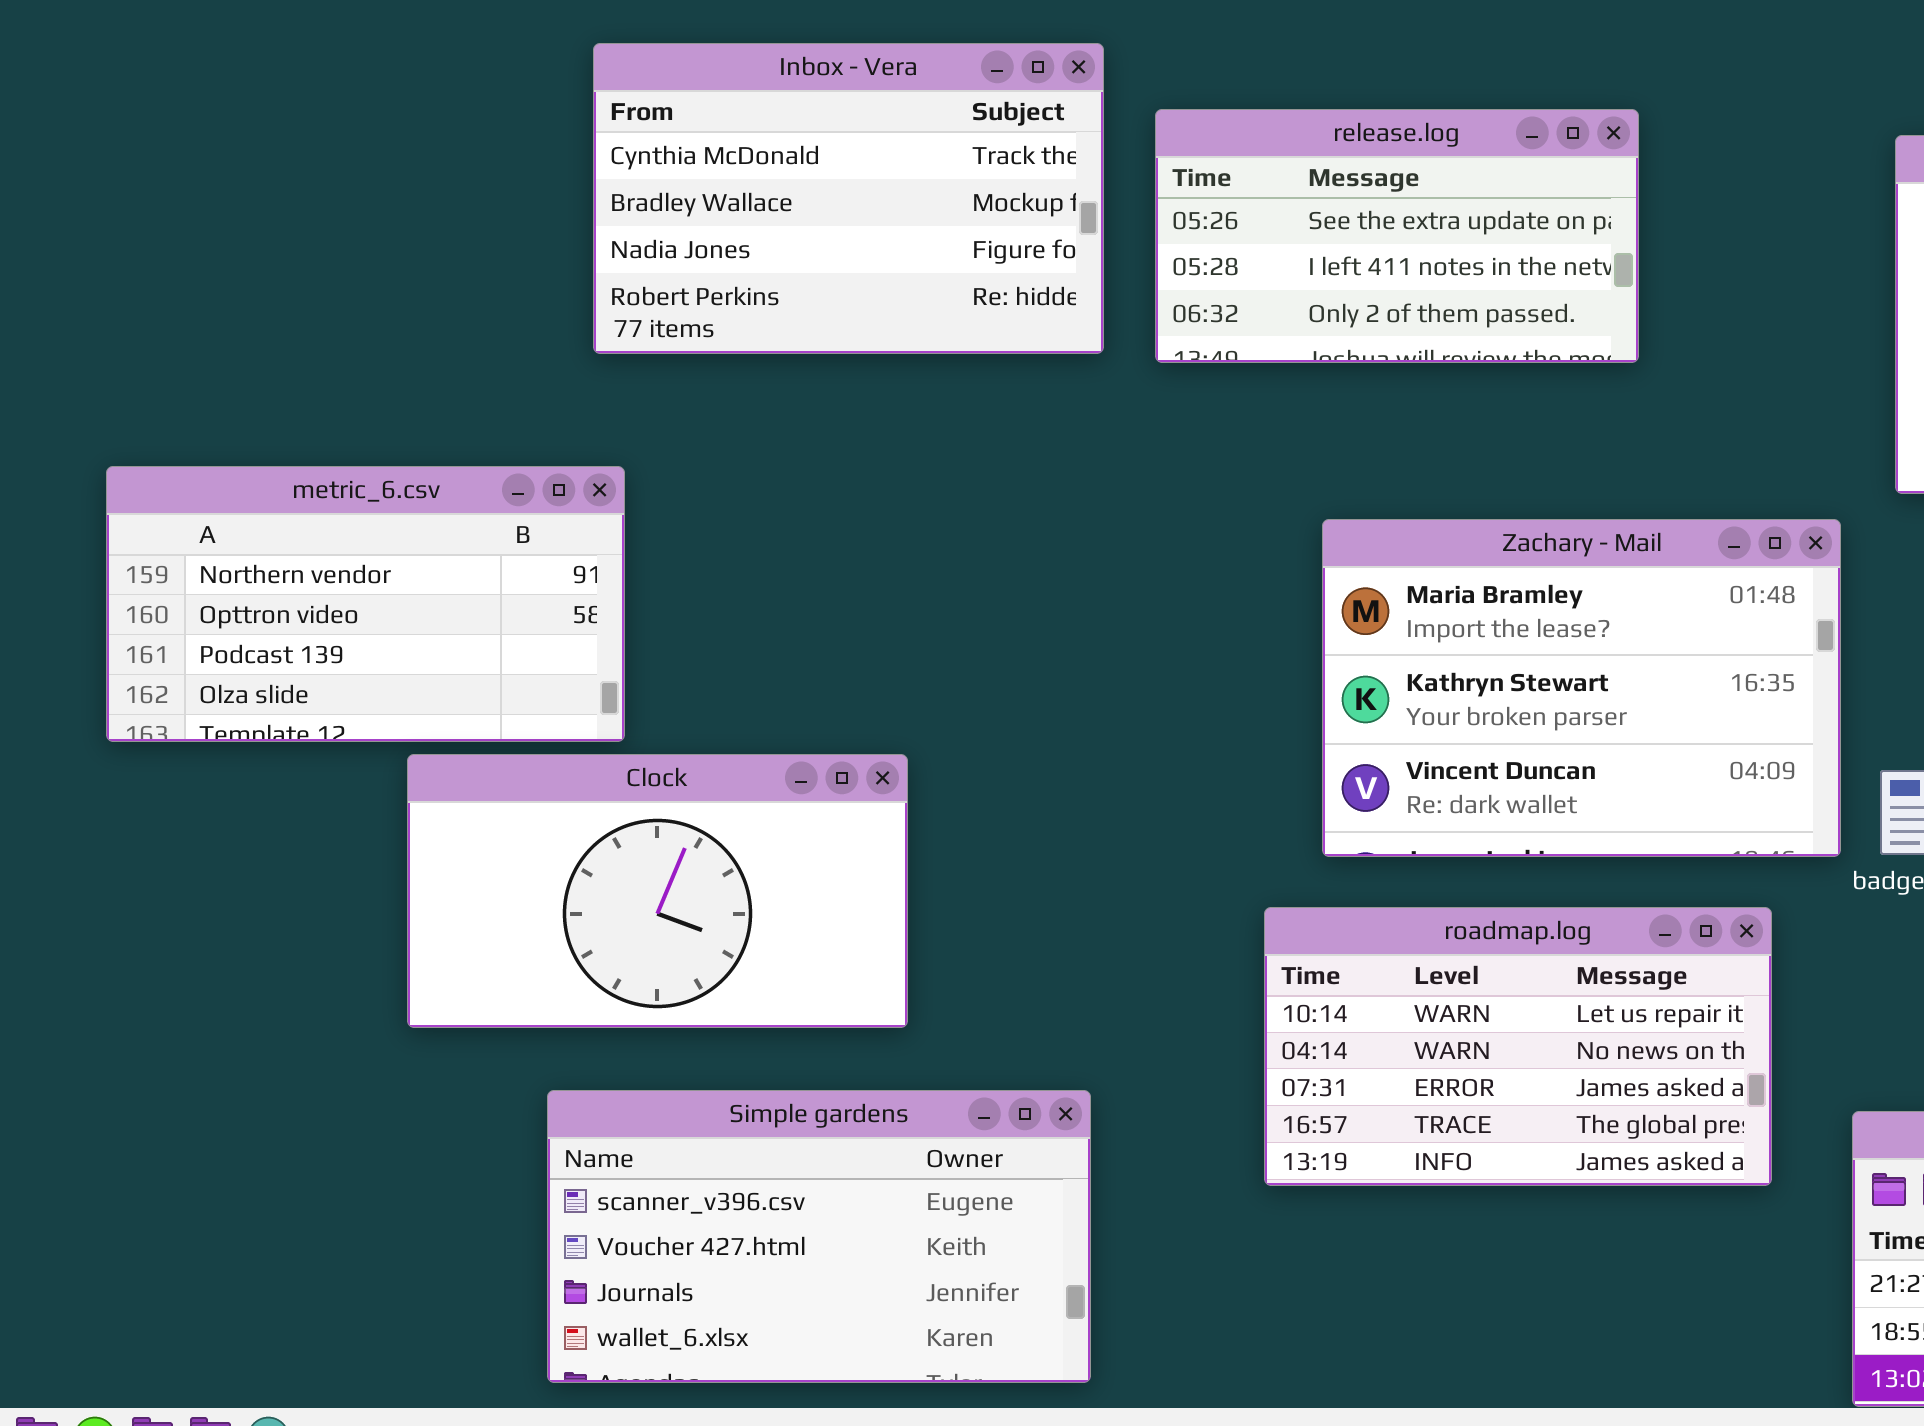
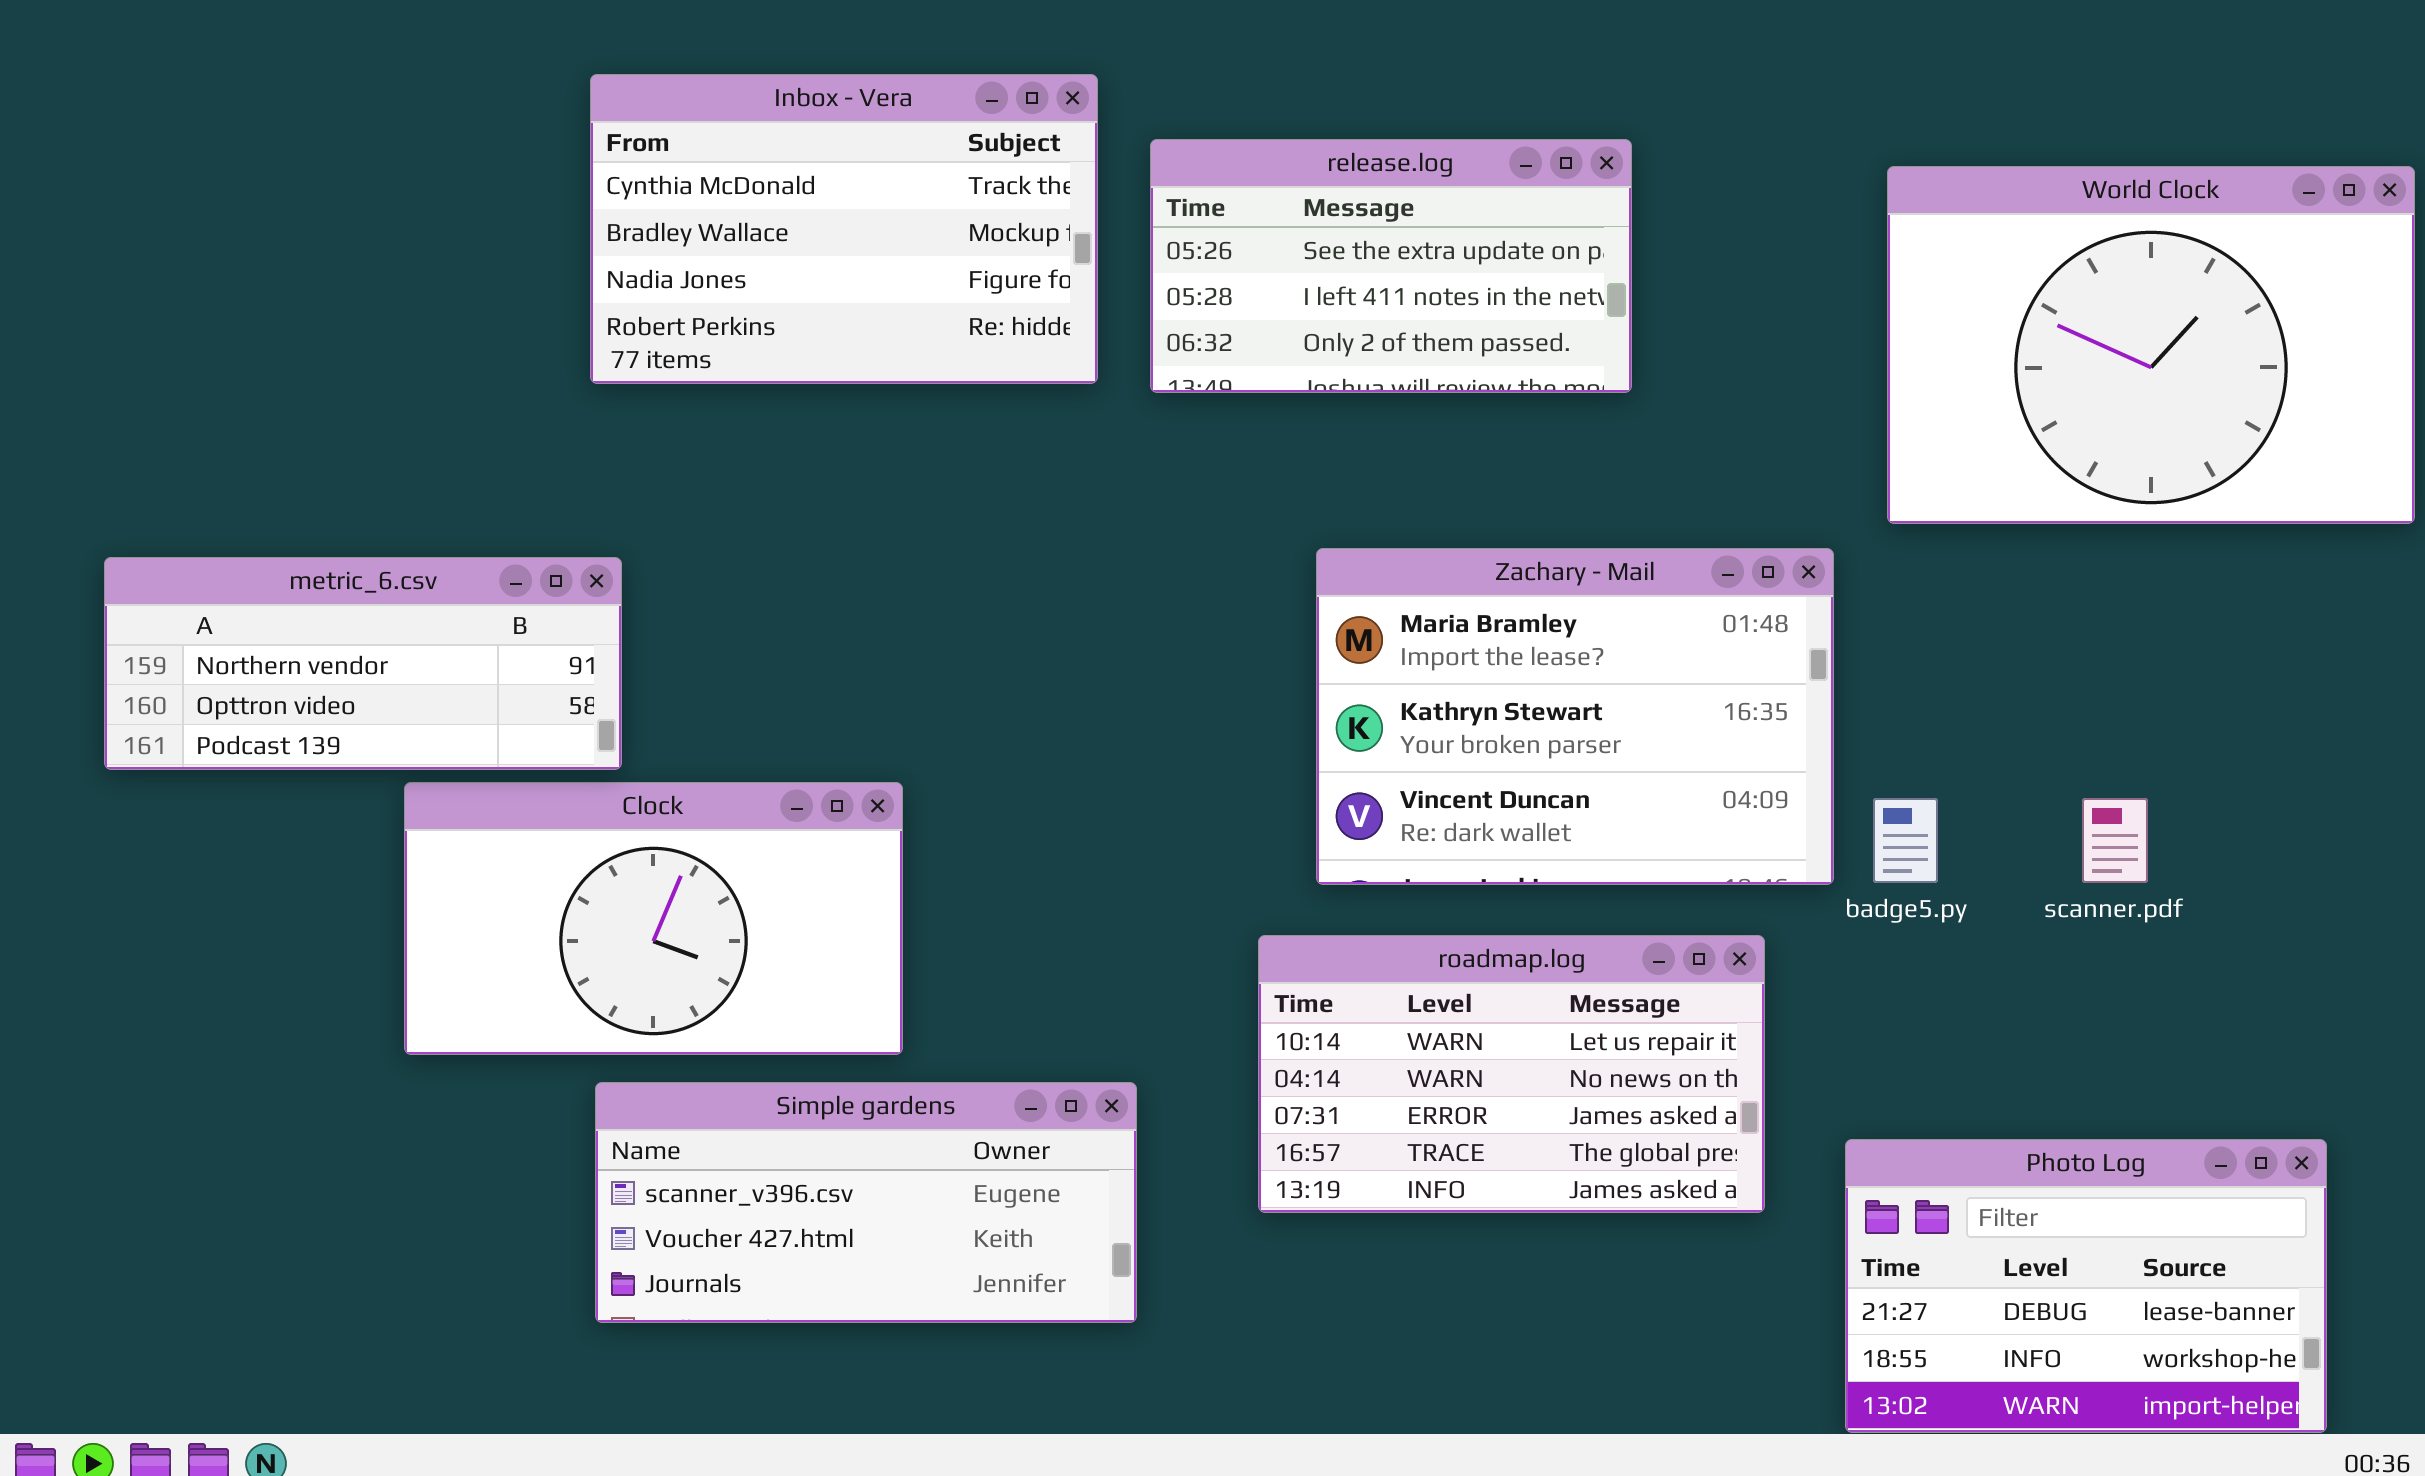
metric_6.csv: [106,466,625,742] -> [104,557,622,770], resized
Simple gardens: [547,1090,1091,1383] -> [595,1082,1137,1323], moved, resized

